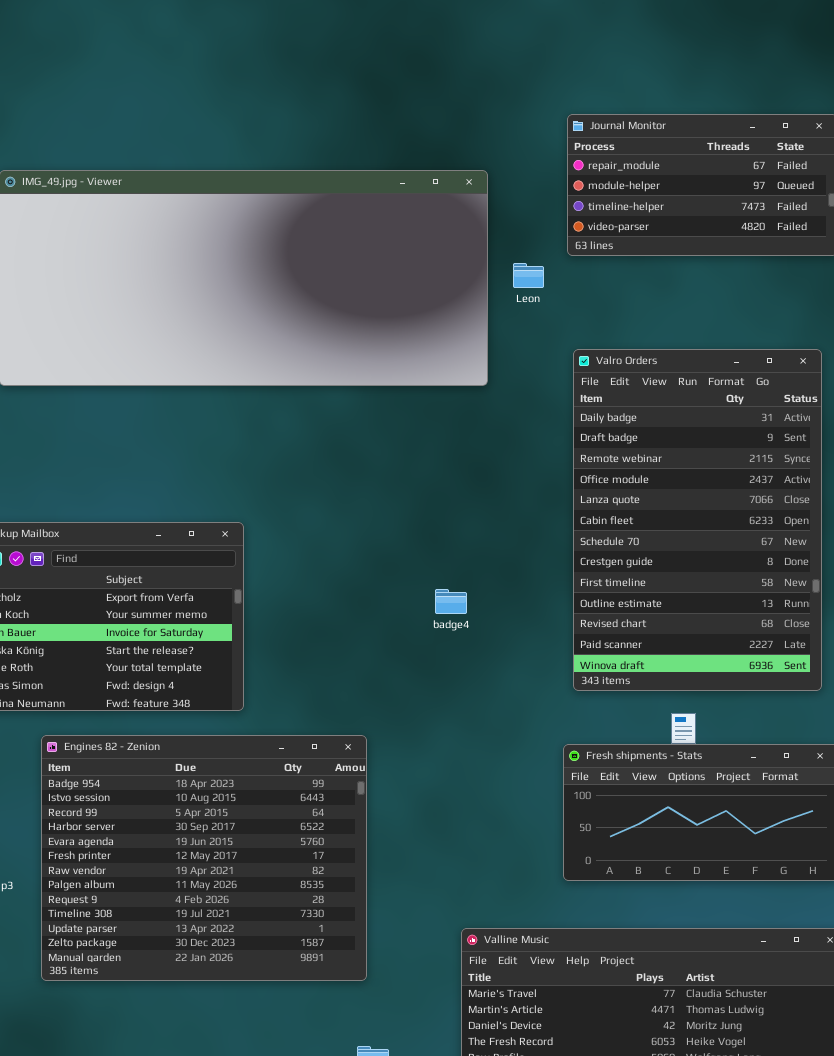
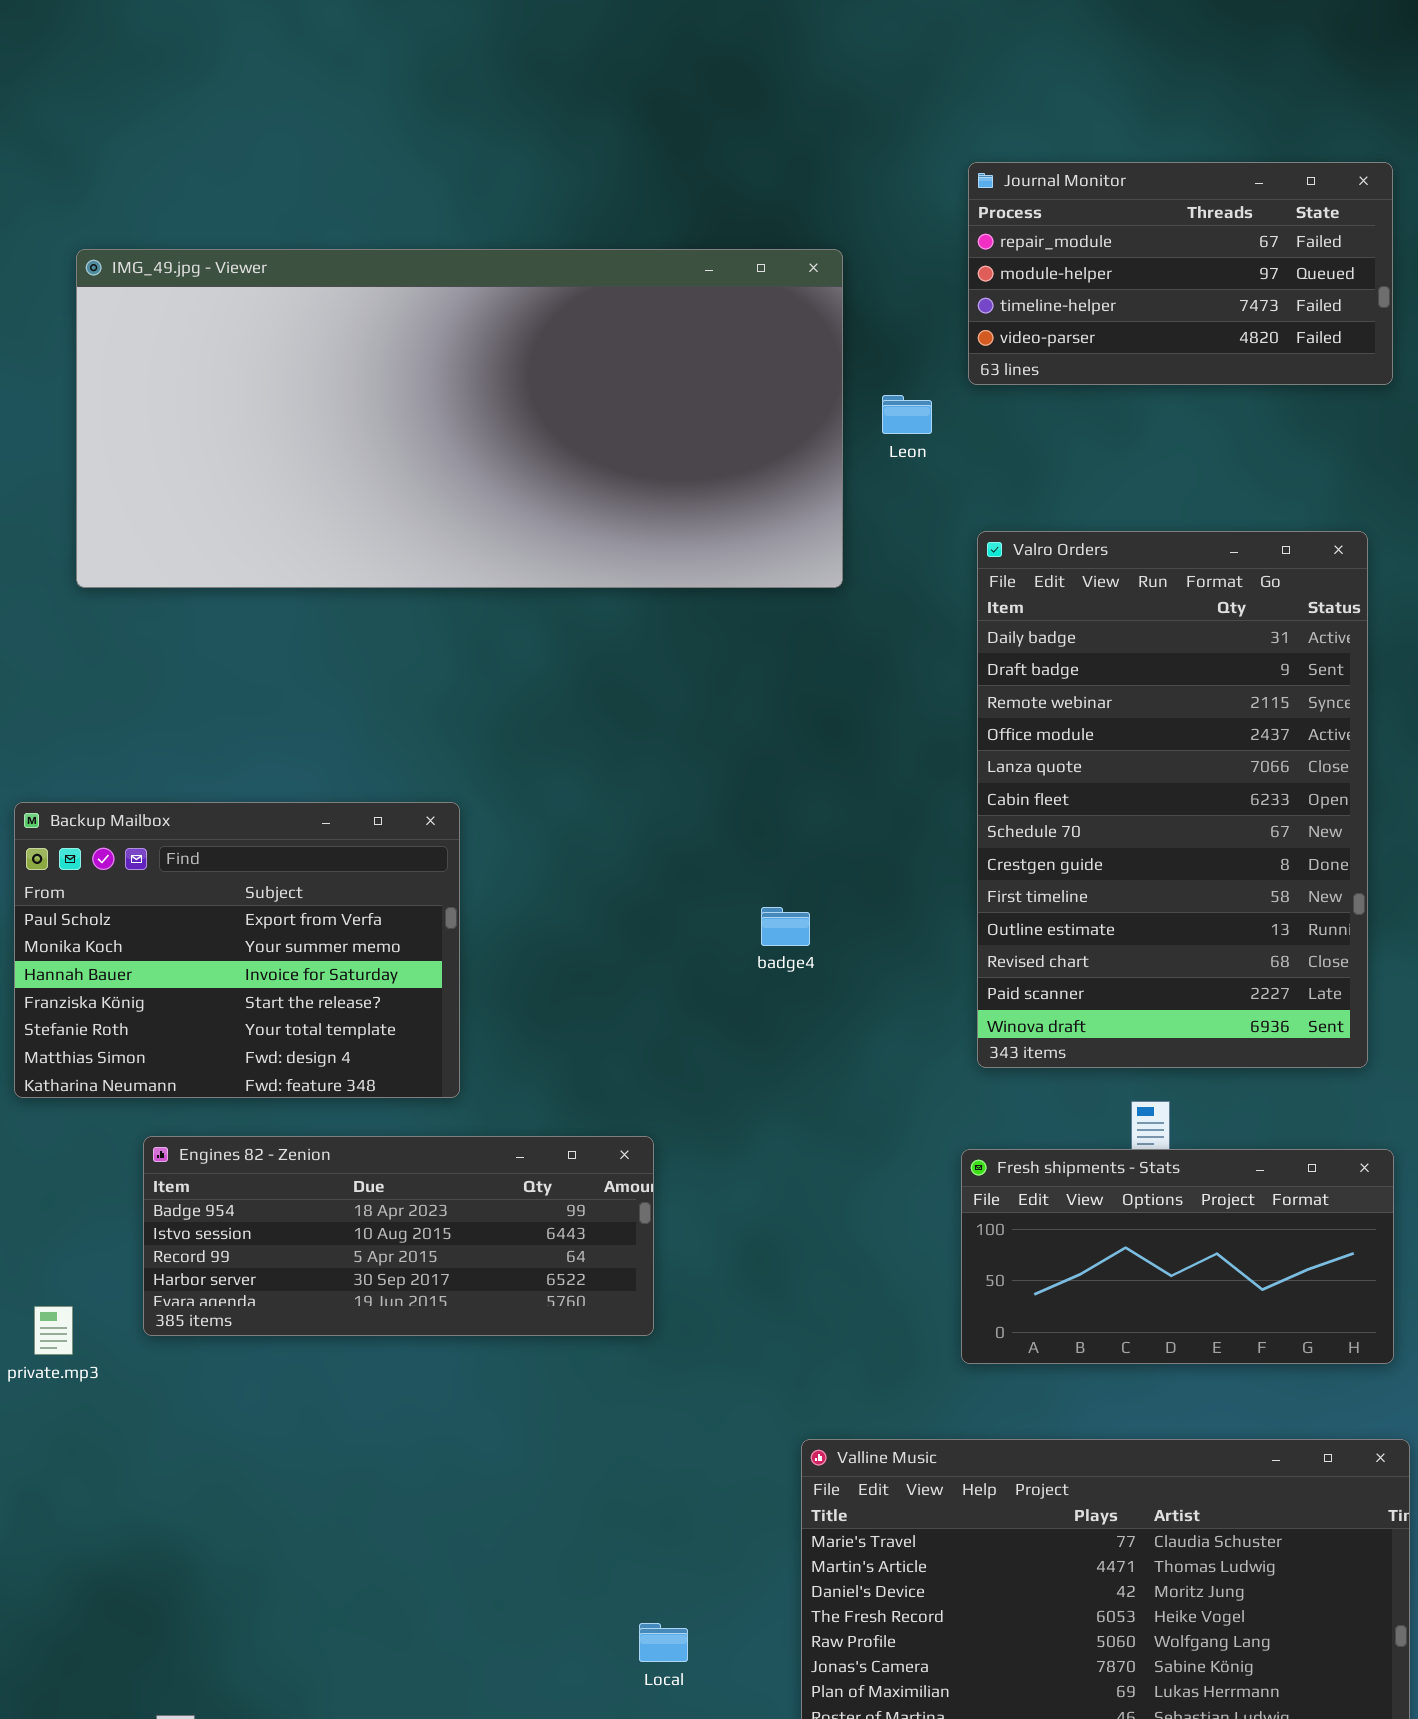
Engines 82 - Zenion: [41,735,367,981] -> [143,1136,654,1336], resized

